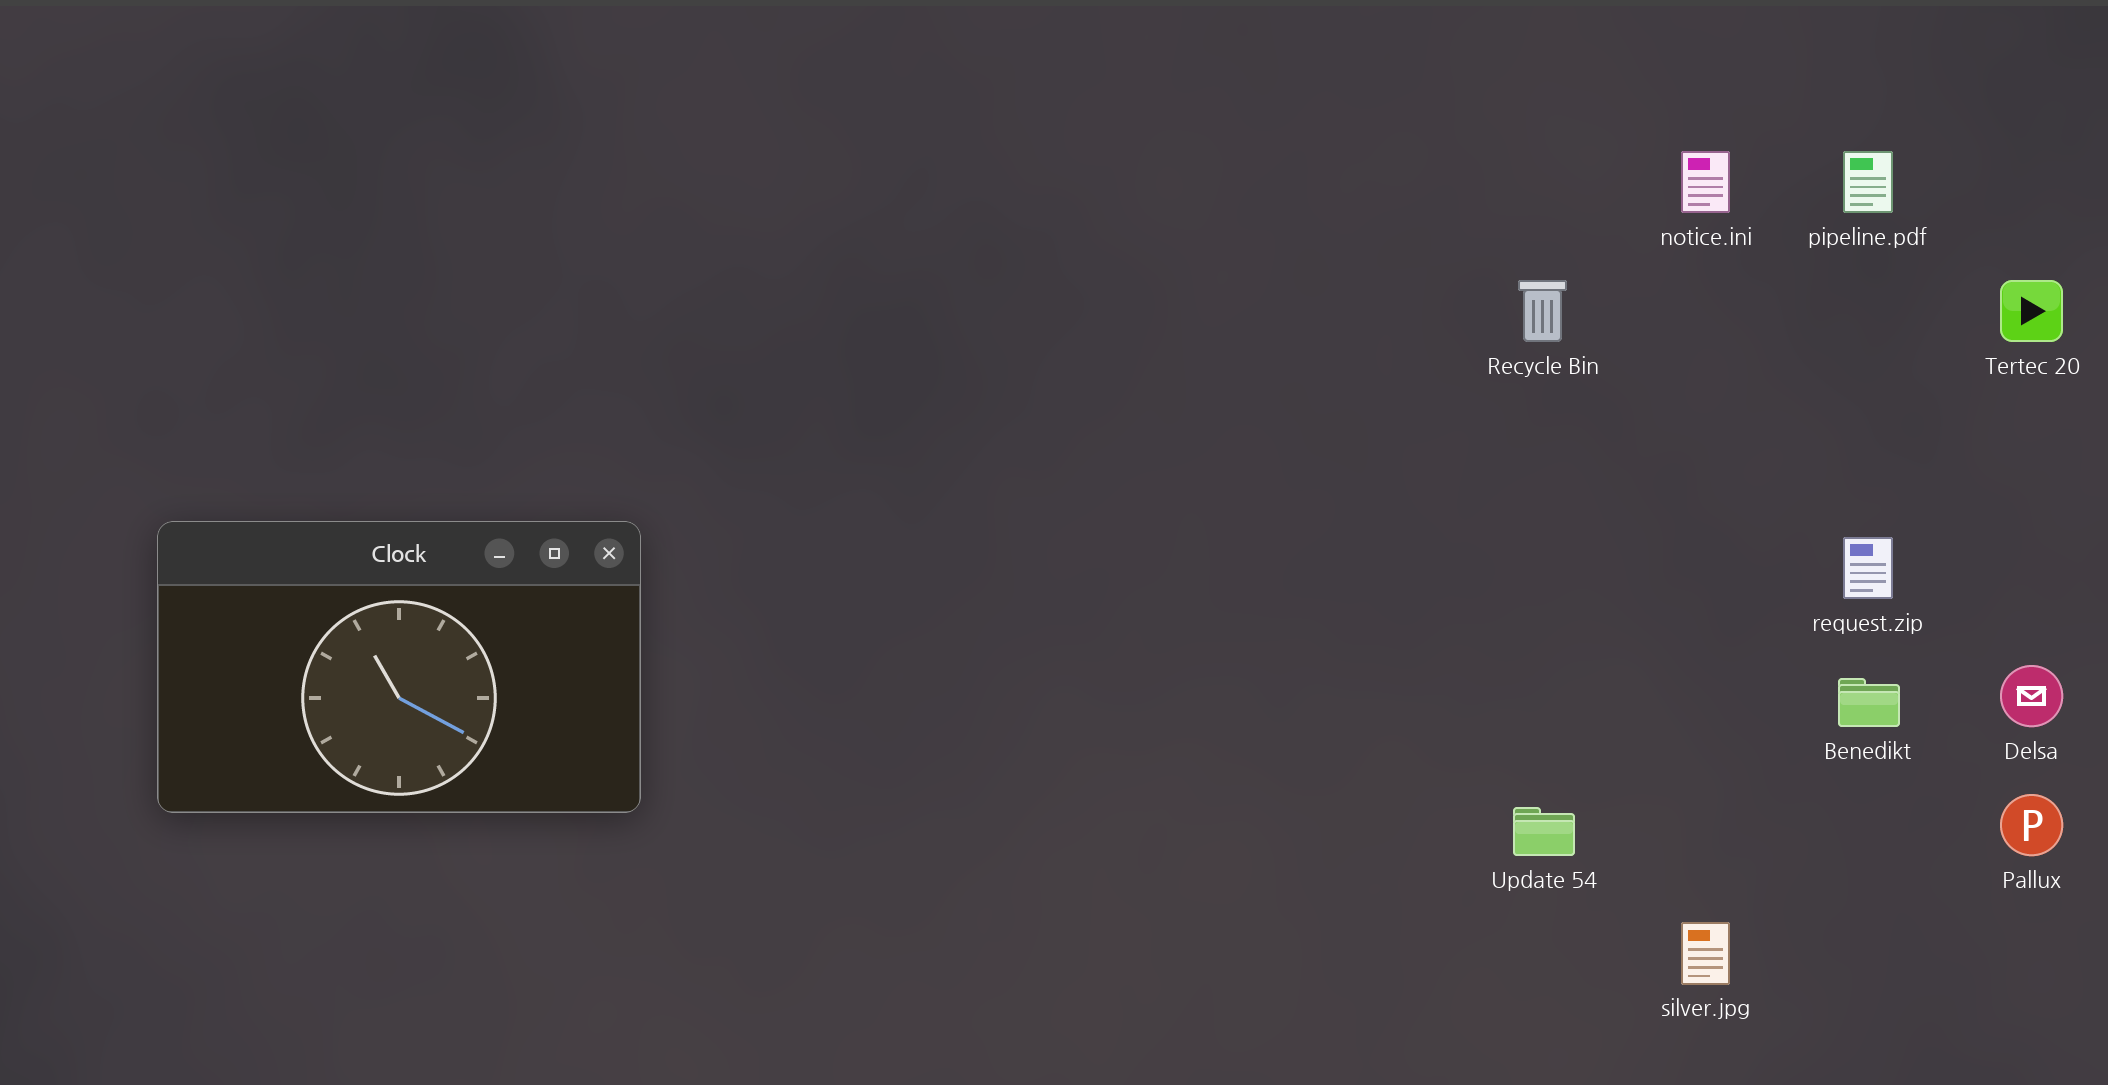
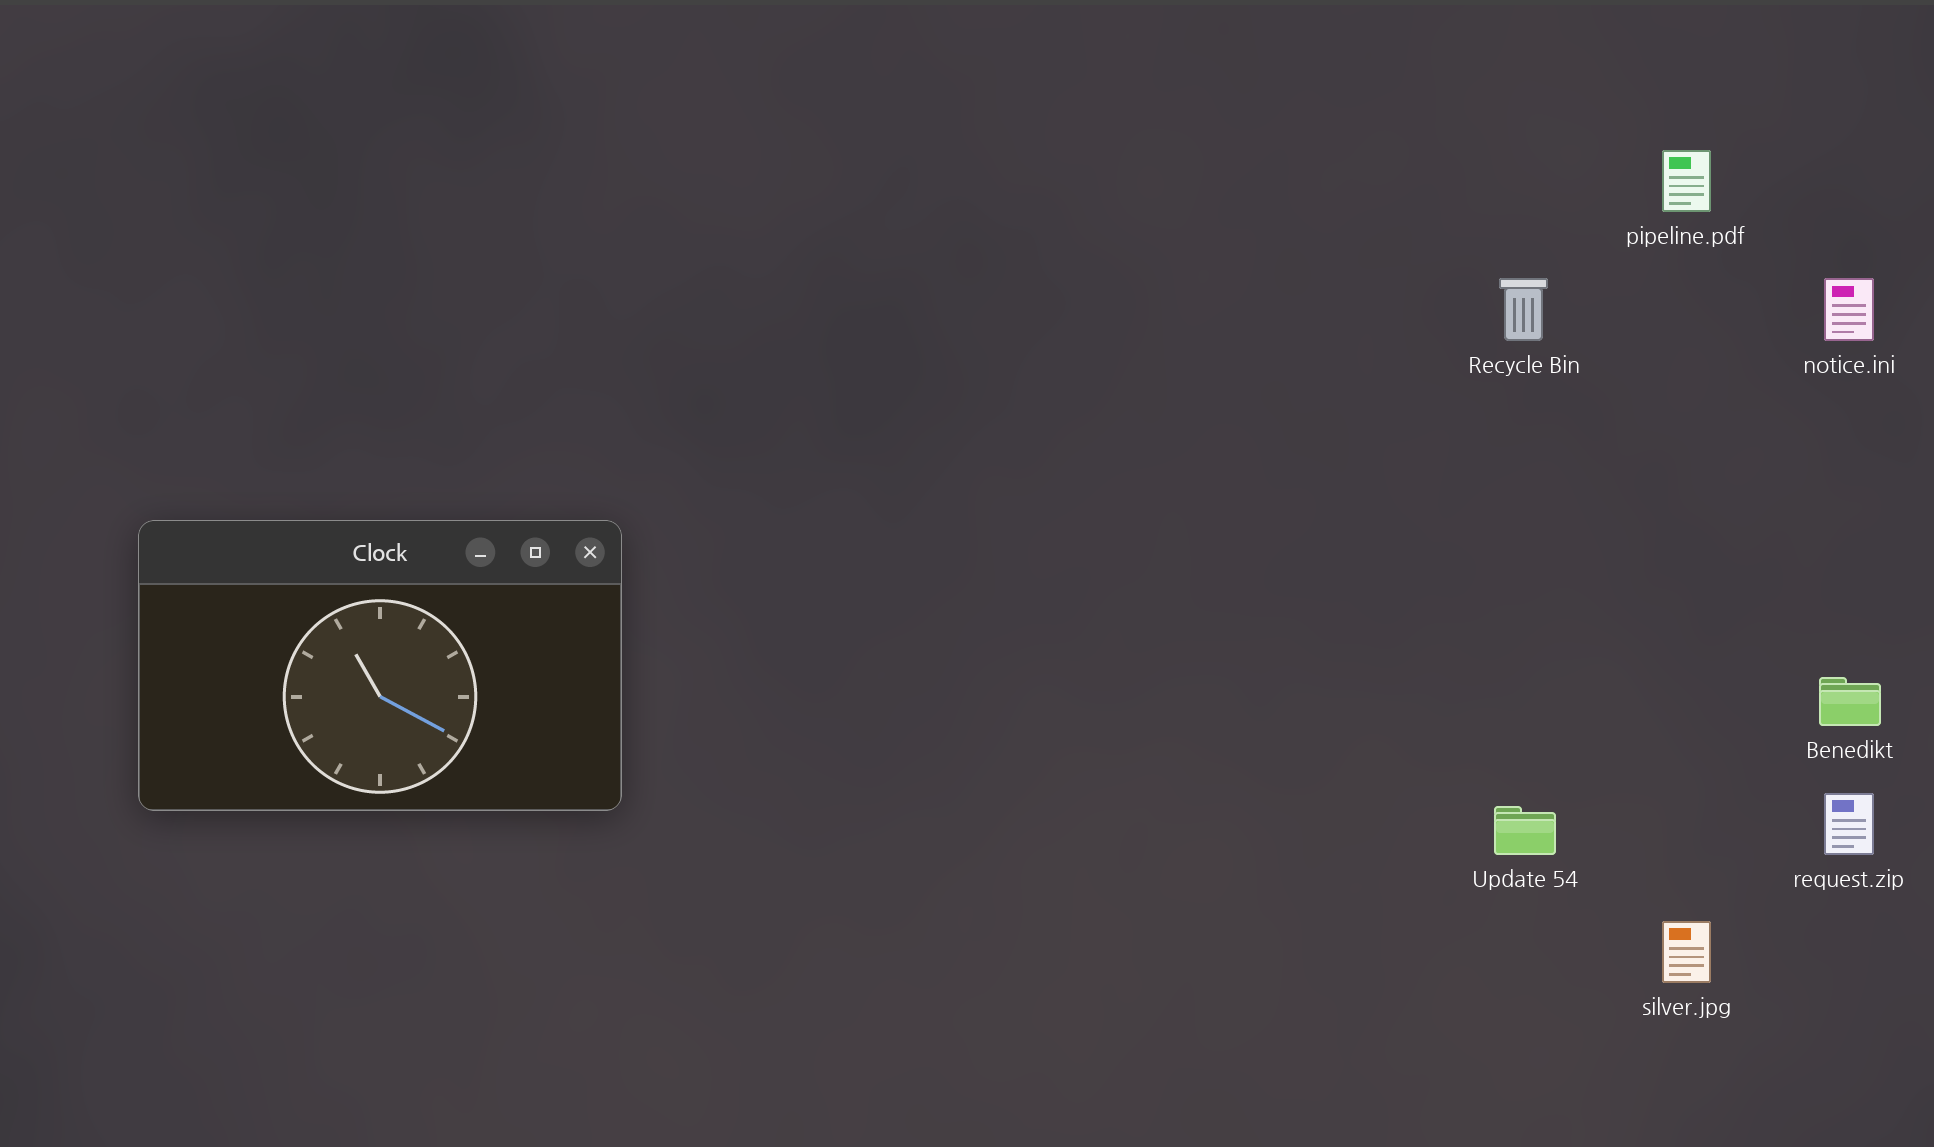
notice.ini: [1681,151,1730,213] -> [1824,278,1874,341], moved
pipeline.pdf: [1843,151,1893,213] -> [1662,150,1711,212], moved
request.zip: [1843,537,1893,599] -> [1824,793,1874,855], moved

